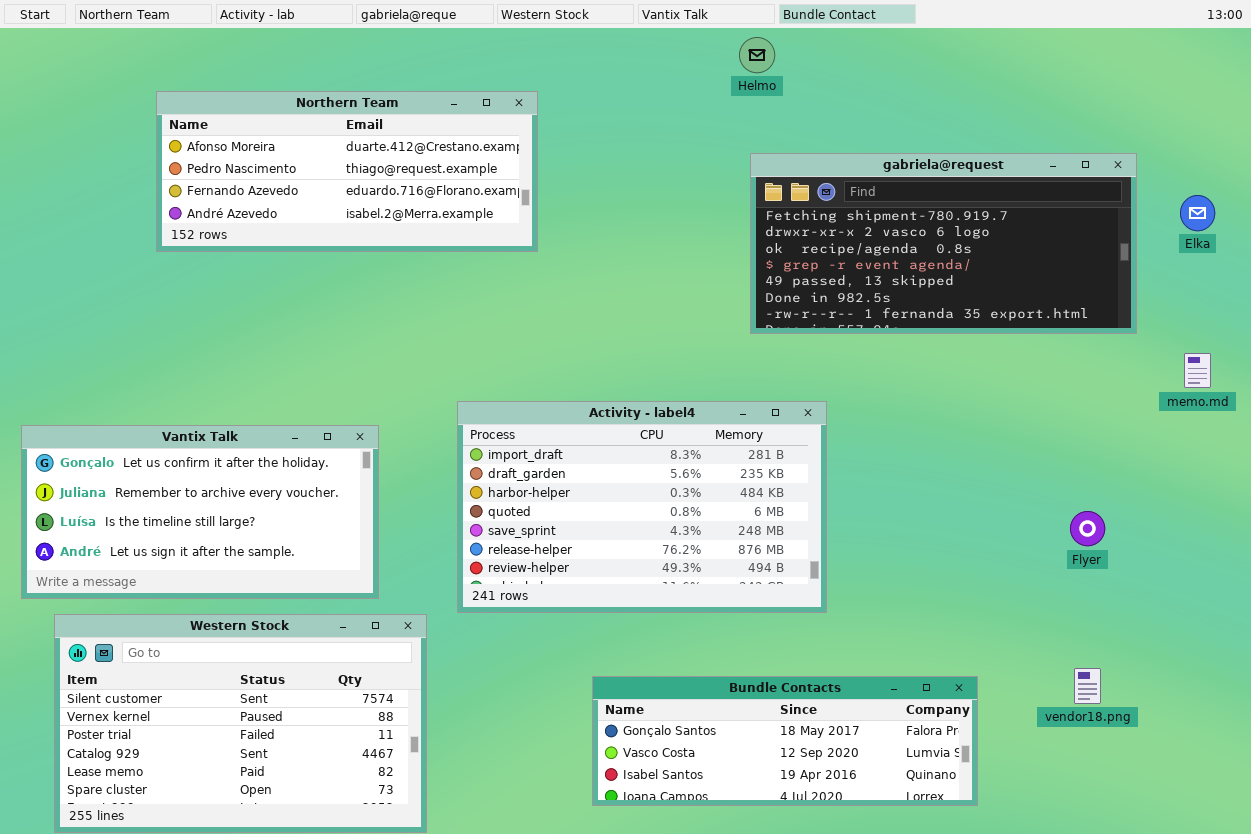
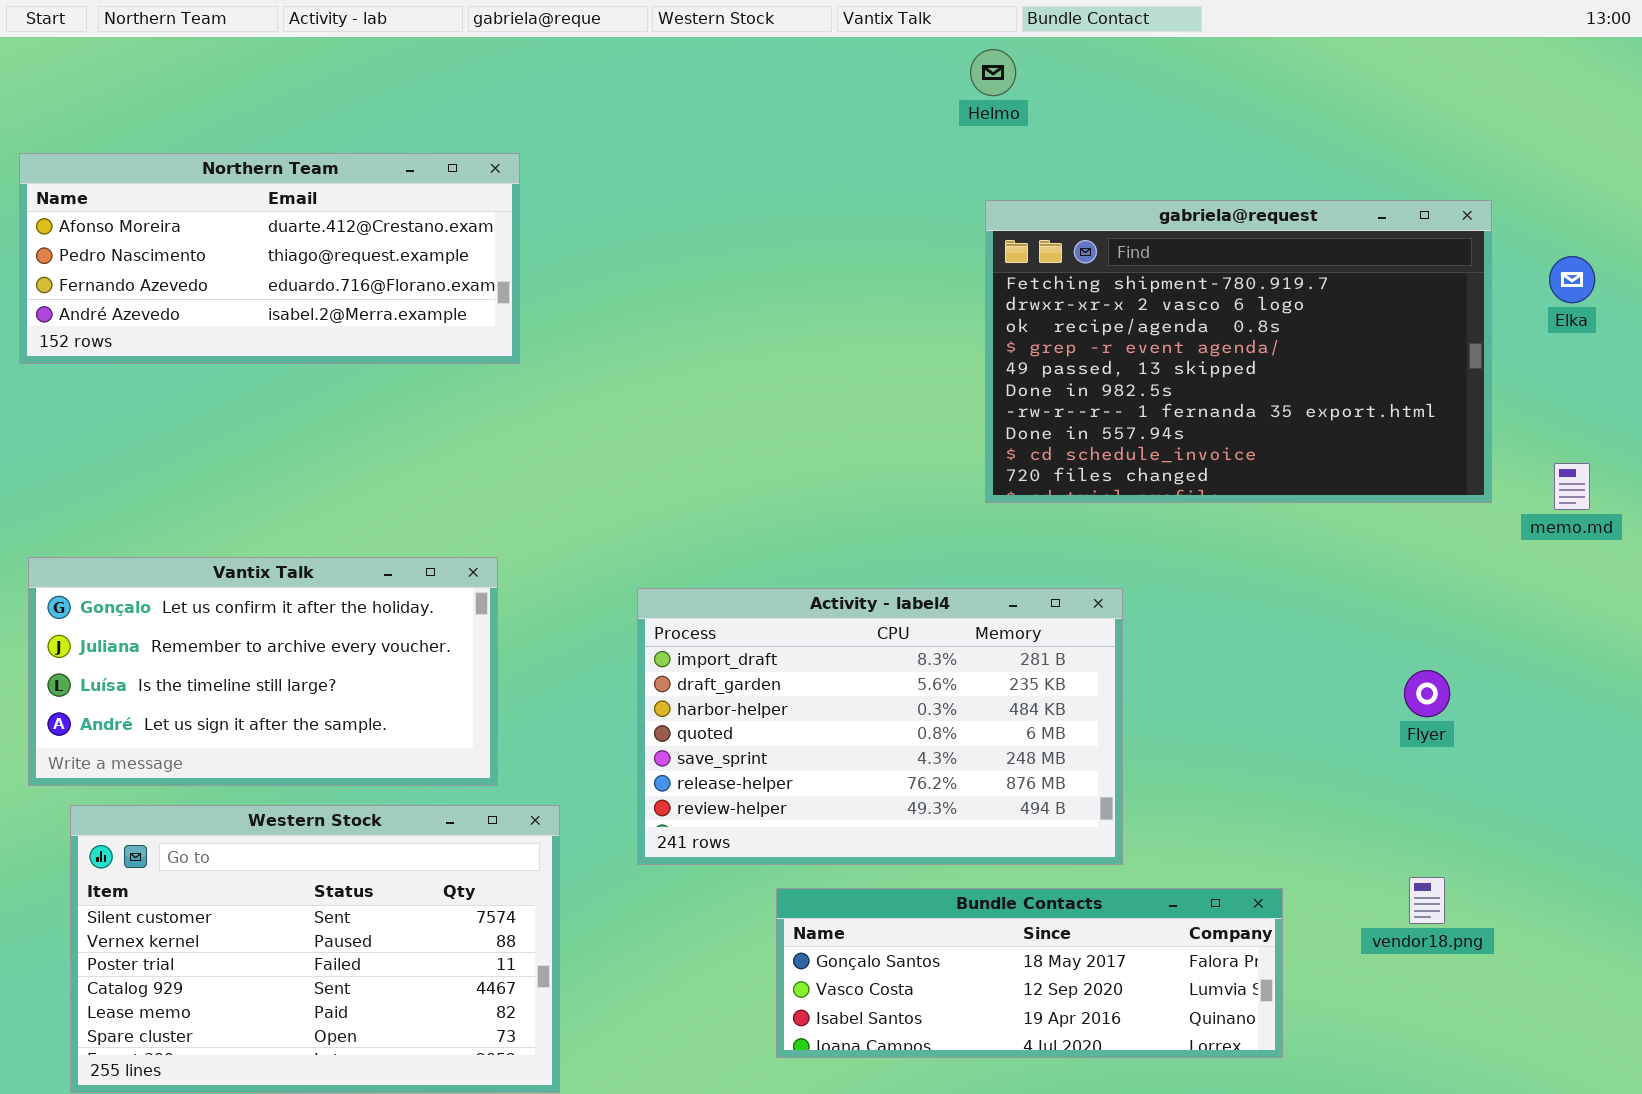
Northern Team: [156,91,538,252] -> [19,153,520,364], moved
gabriela@request: [750,153,1137,334] -> [985,200,1492,503], resized
Activity - label4: [457,401,827,613] -> [637,588,1123,865], moved

